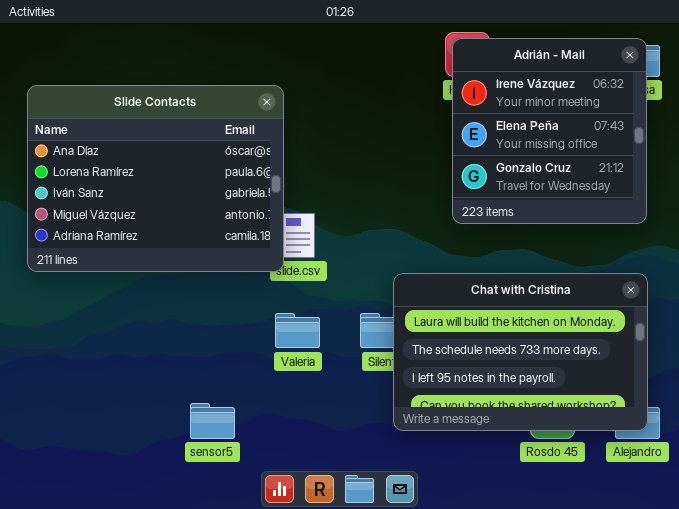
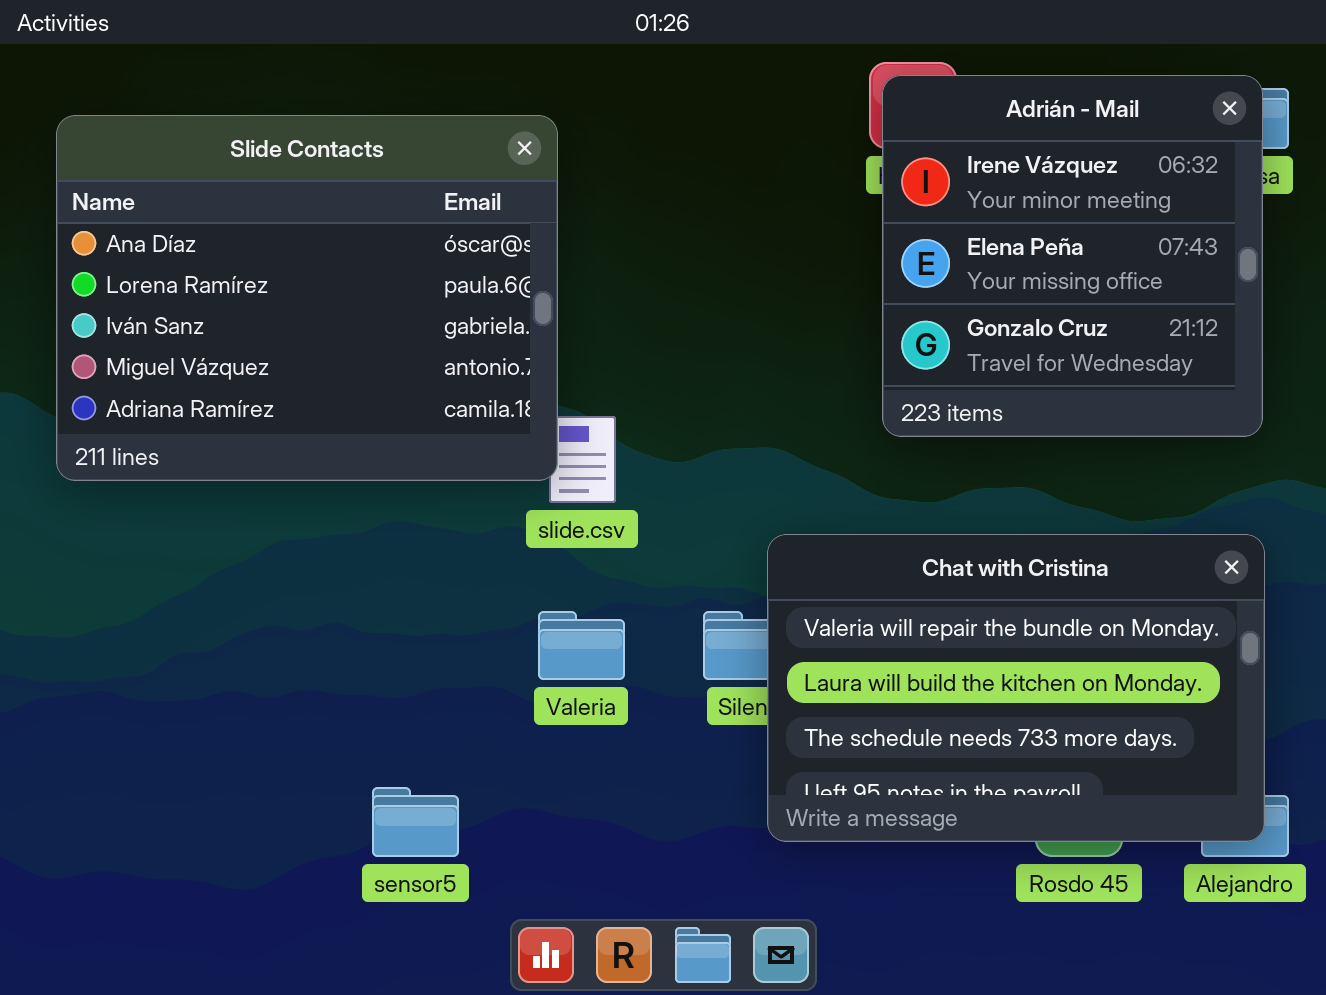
Slide Contacts: [27,85,284,272] -> [56,115,558,481], moved
Chat with Cristina: [393,273,648,431] -> [767,534,1265,842], scrolled up 1 row

